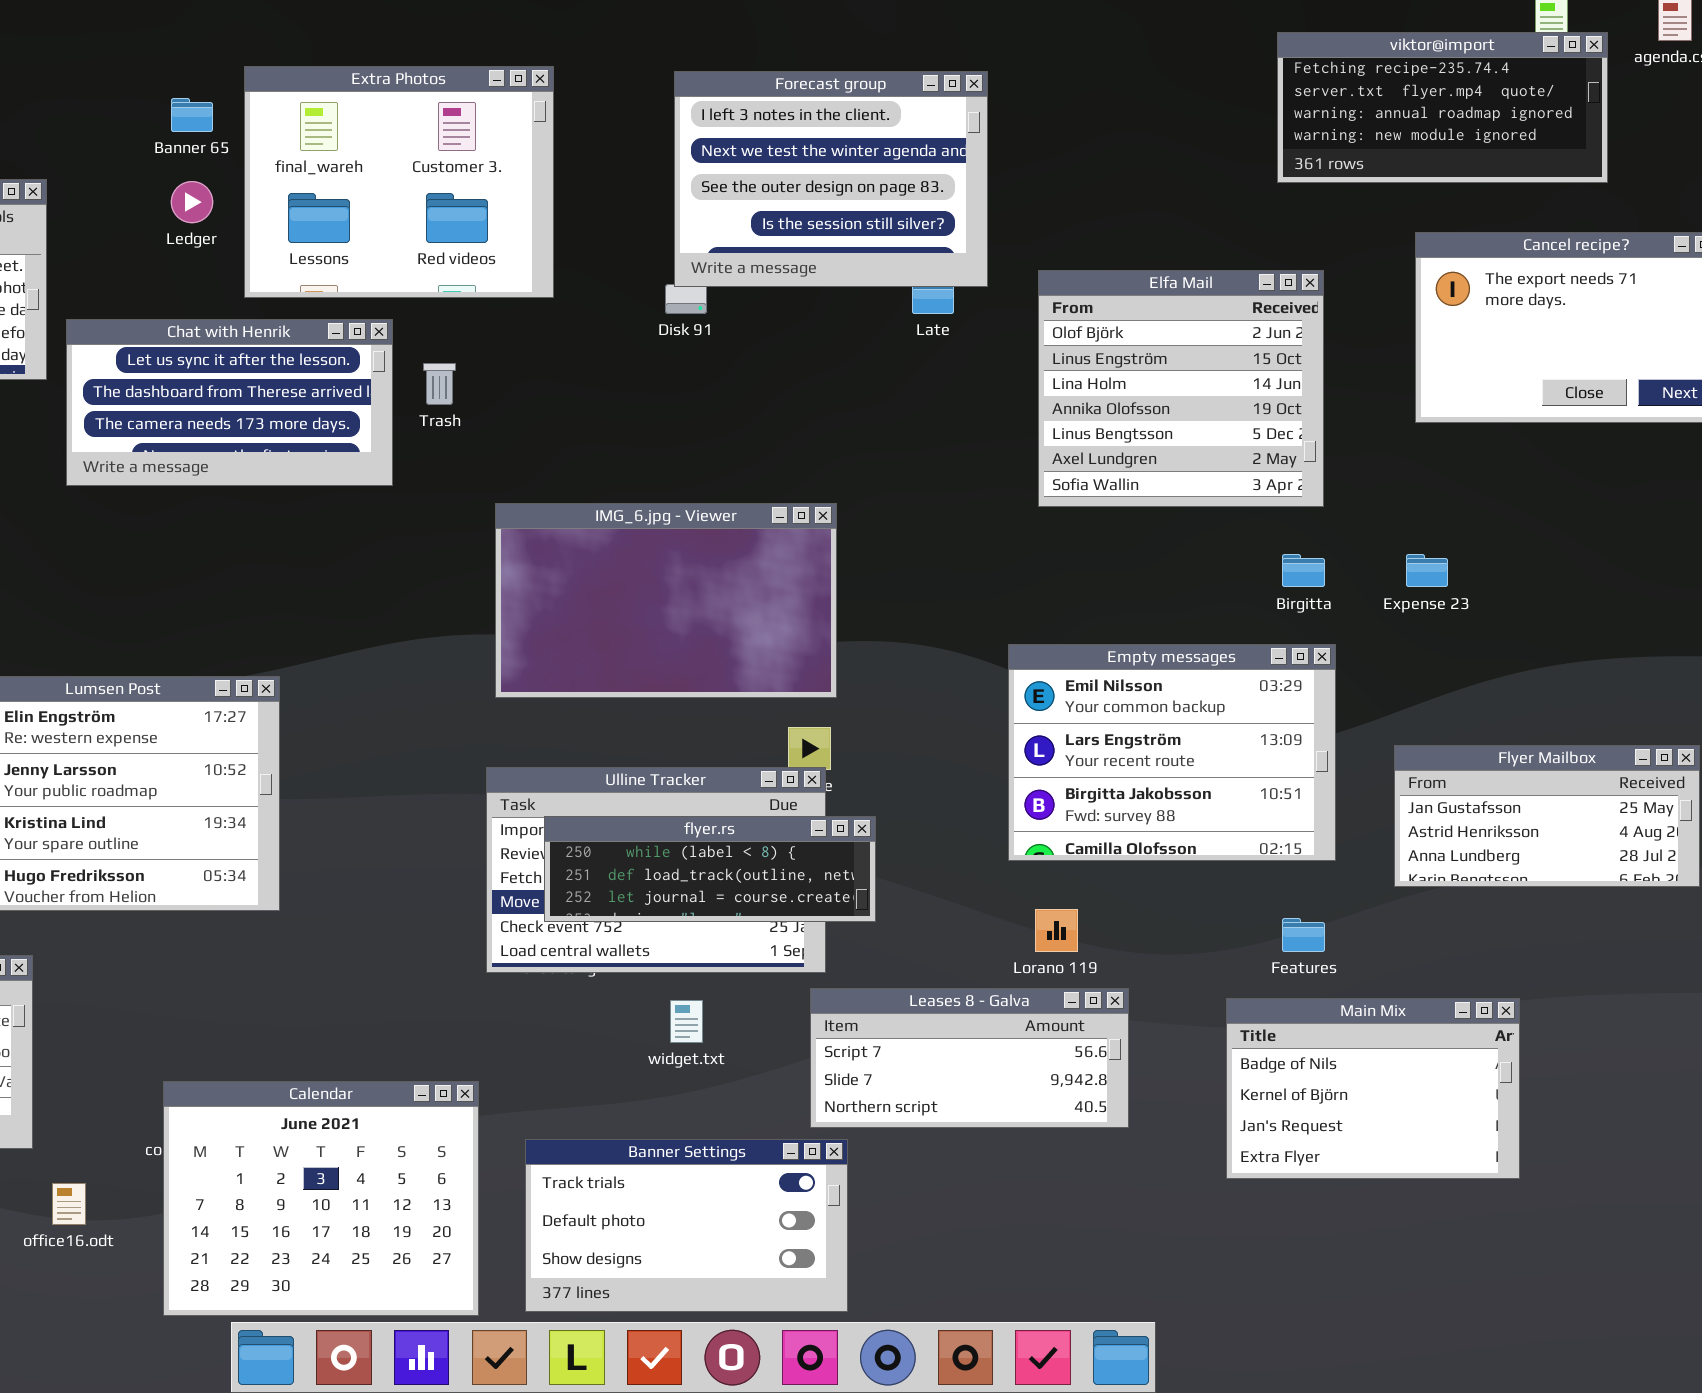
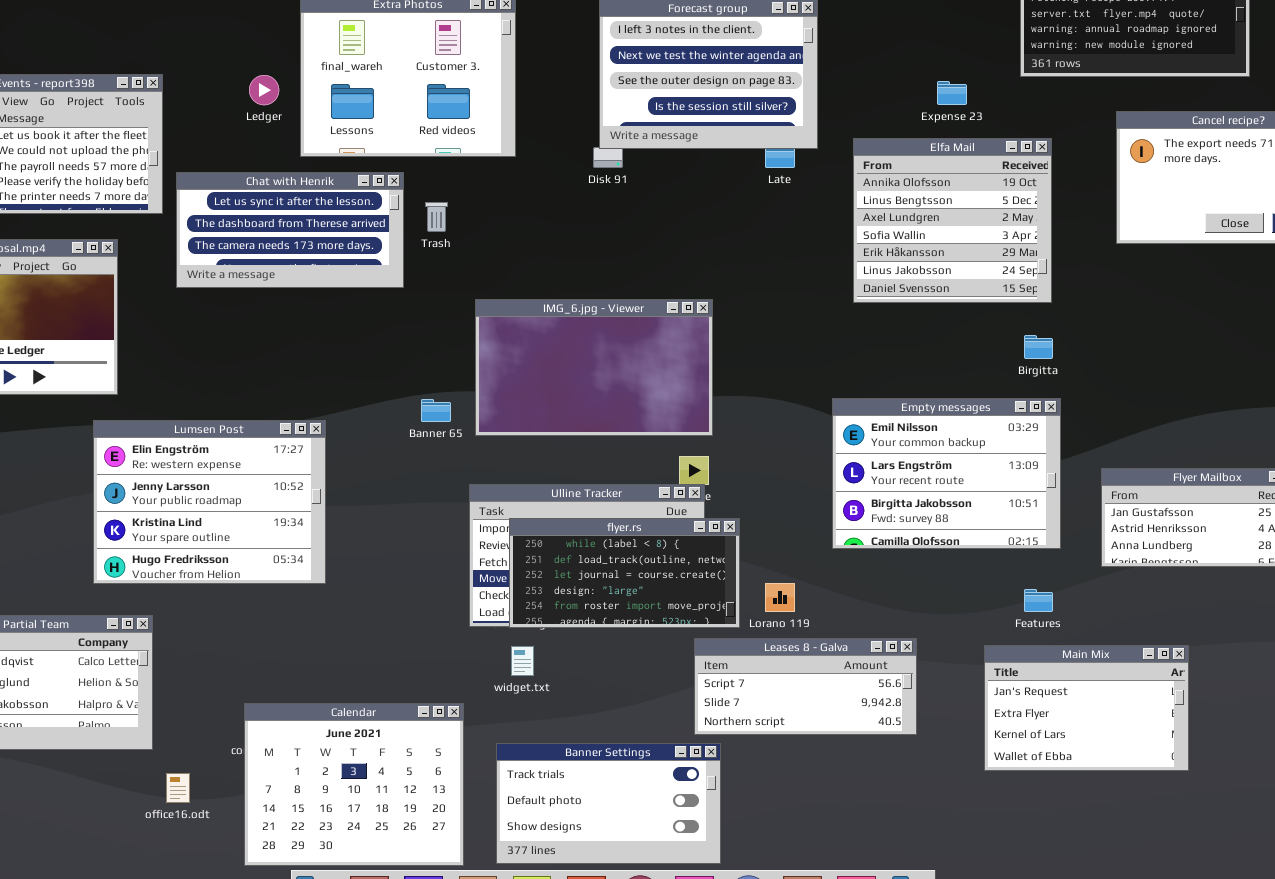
Banner 65: [171,98,213,132] -> [421,399,451,422], moved
Elfa Mail: [1038,270,1324,507] -> [853,138,1052,303], scrolled down 3 rows
Expense 23: [1406,554,1448,587] -> [937,81,967,105], moved
flyer.rs: [544,816,876,922] -> [509,518,740,628], resized
Lorano 119: [1035,909,1078,952] -> [765,583,795,612], moved
Main Mix: [1226,998,1520,1179] -> [984,645,1189,771], scrolled down 2 rows
widget.txt: [670,1000,703,1043] -> [511,646,534,676], moved

